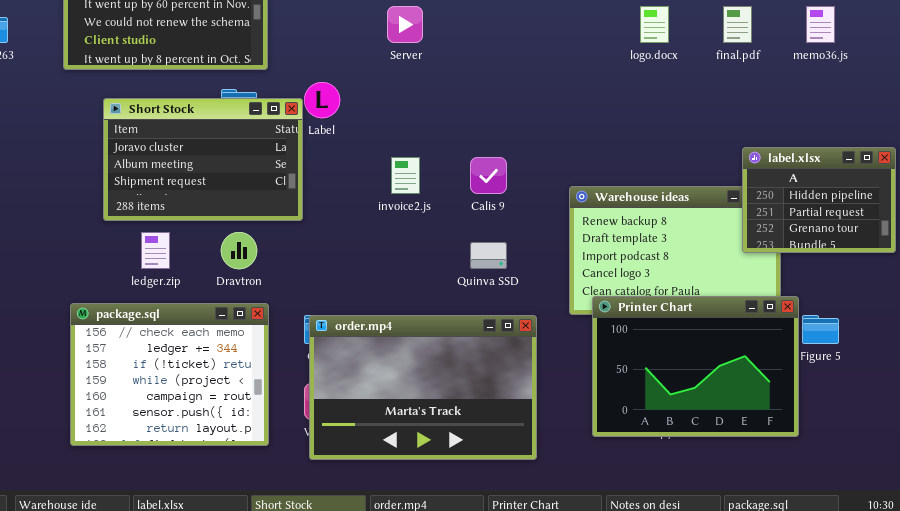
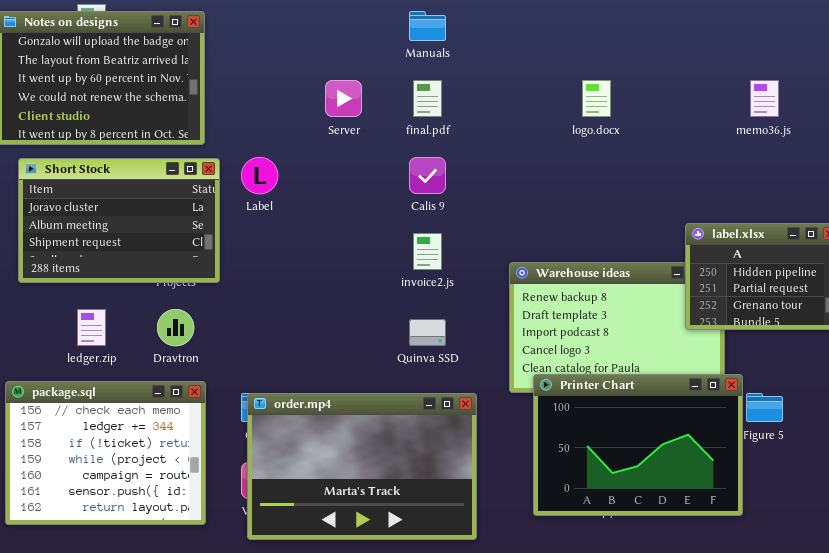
final.pdf: [723,6,752,43] -> [413,80,442,117], moved
Short Stock: [103,98,303,221] -> [18,158,220,283], moved
invoice2.js: [391,157,420,194] -> [413,233,442,270], moved
Calis 9: [470,157,507,194] -> [409,157,446,194], moved

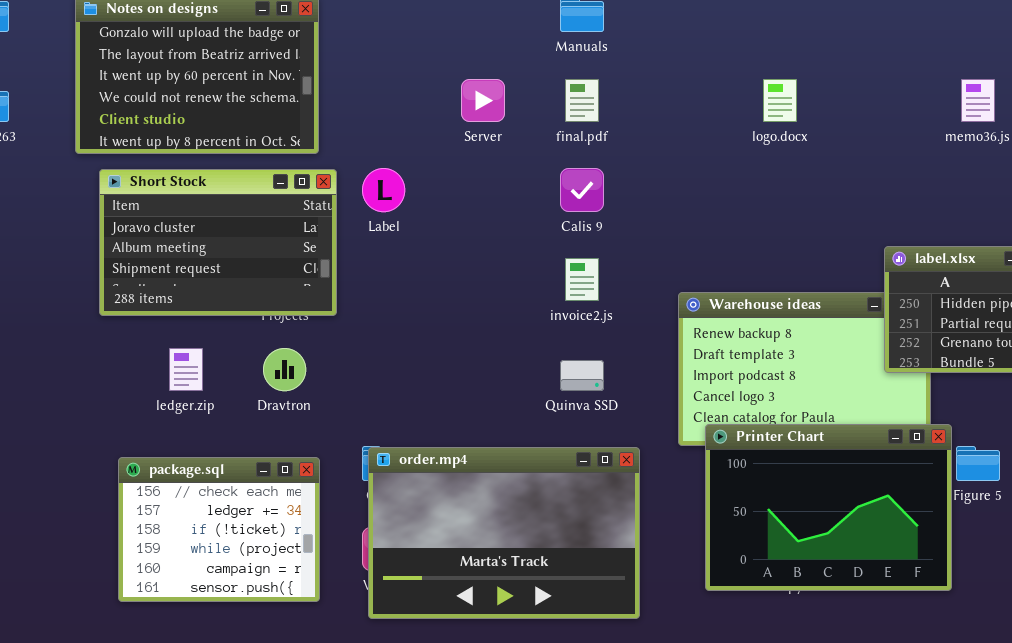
package.sql: [5,381,206,525] -> [118,457,320,602], resized

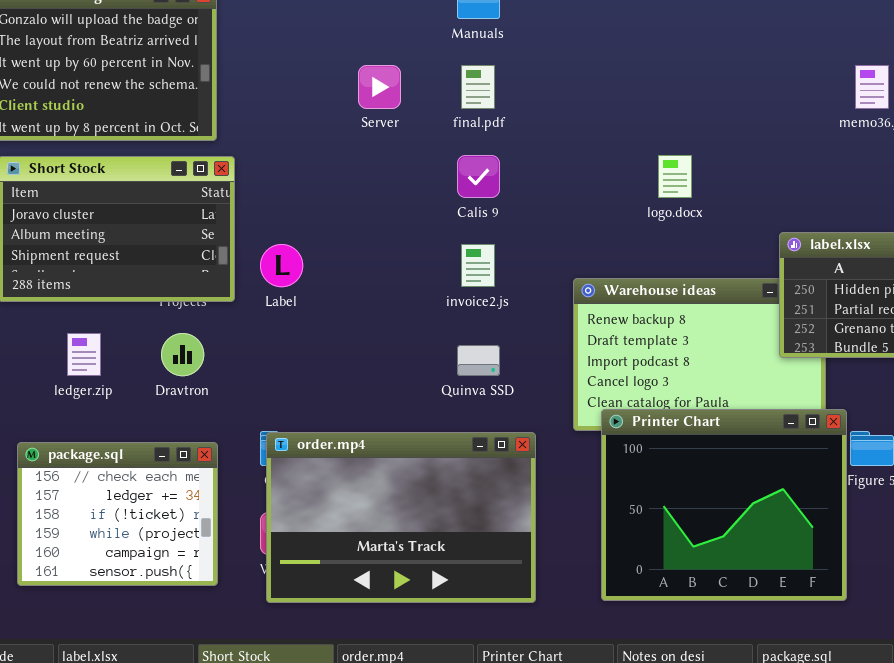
logo.docx: [763,79,797,122] -> [658,155,692,198], moved
Label: [362,168,405,212] -> [260,244,303,287], moved
Printer Chart: [705,424,952,591] -> [601,409,847,601], resized

